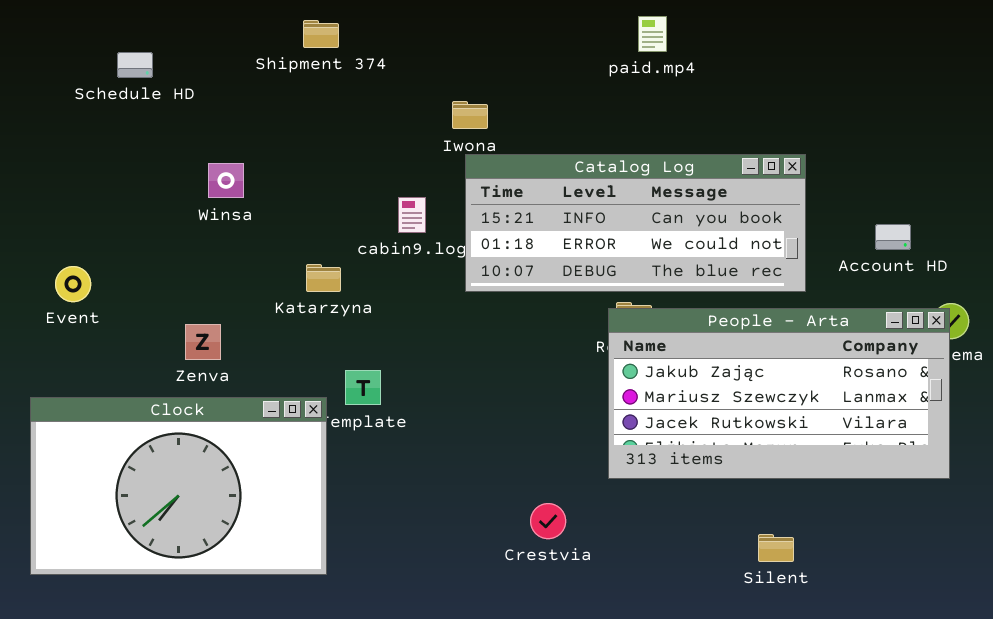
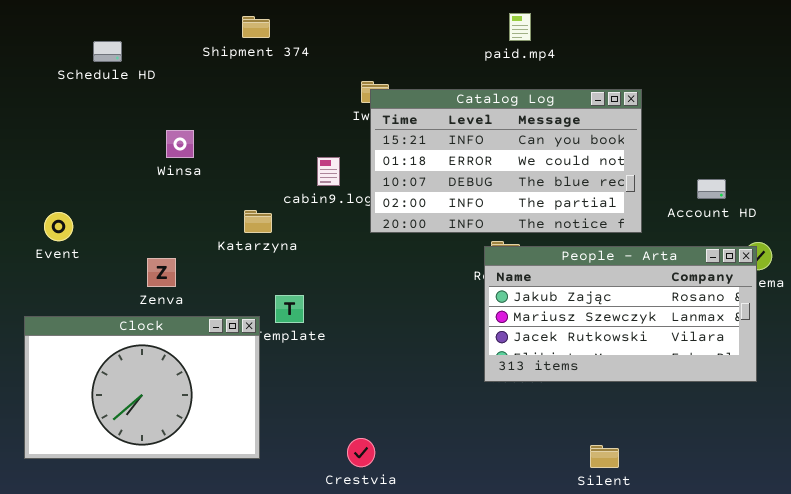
Catalog Log: [465,154,806,292] -> [370,89,642,233], resized
Crestvia: [530,503,566,539] -> [347,438,375,467], moved
Silent: [758,534,794,562] -> [590,445,619,468], moved

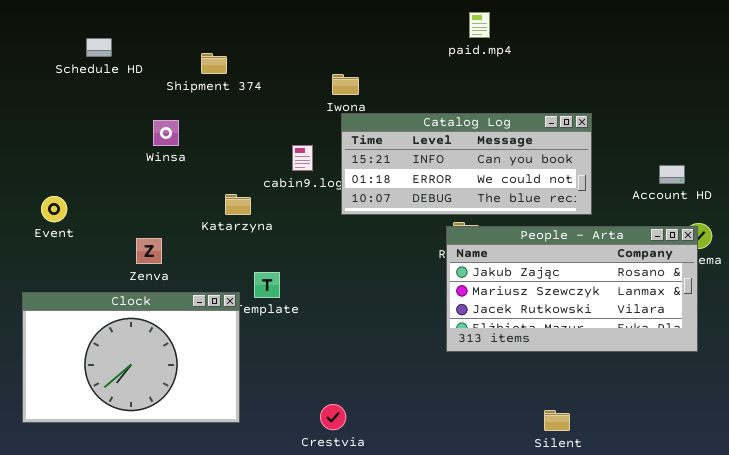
Shipment 374: [242,16,270,38] -> [201,53,227,74], moved
Catalog Log: [370,89,642,233] -> [341,113,592,215], resized
Account HD: [697,179,726,199] -> [659,165,685,184], moved

